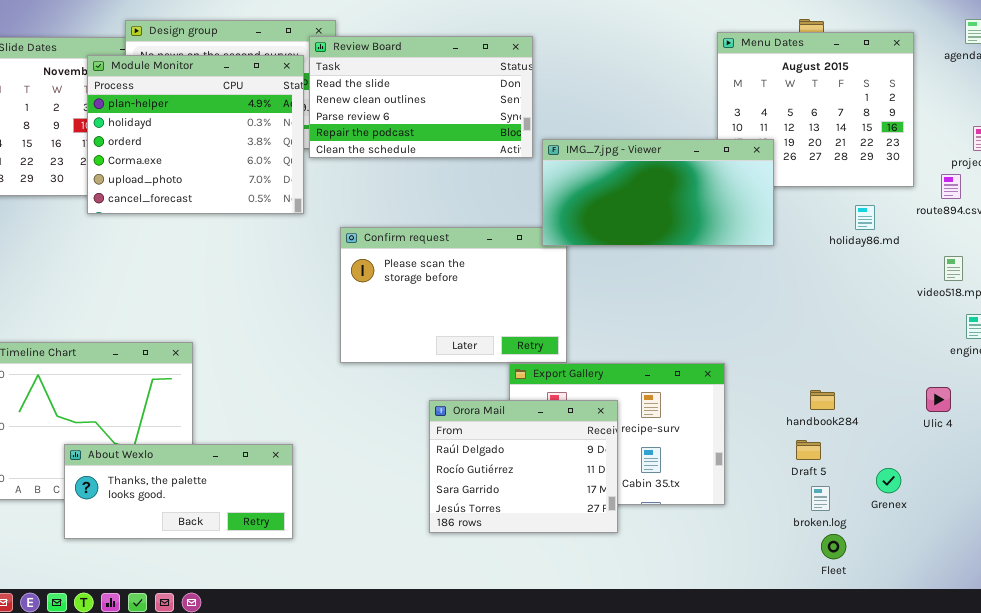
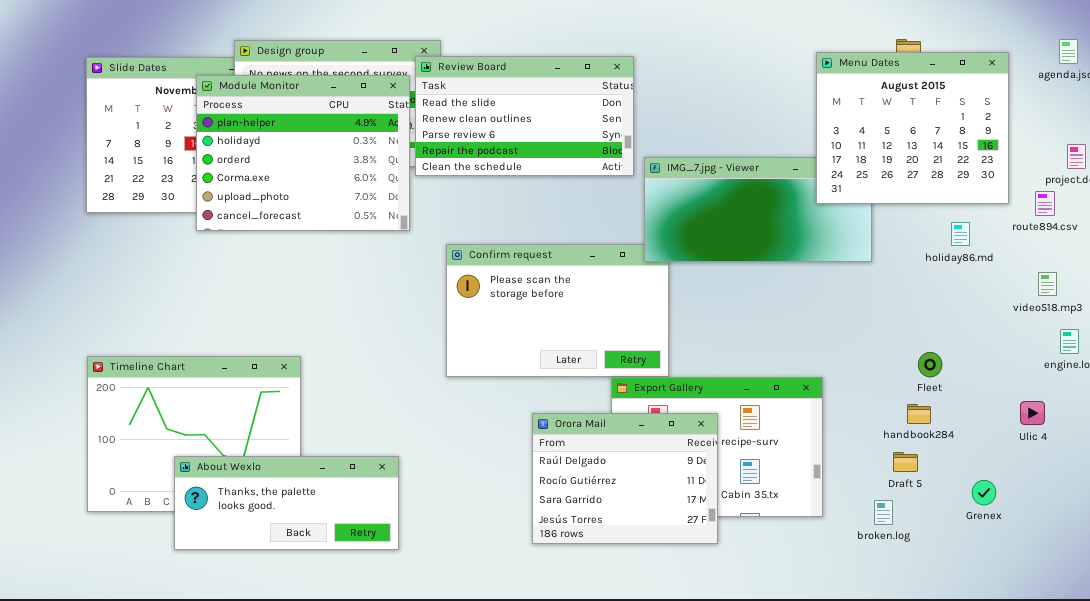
Menu Dates: [717,32,914,187] -> [816,52,1009,204], raised
broken.log: [811,486,830,511] -> [874,500,893,525], moved
Fleet: [821,534,846,559] -> [918,352,942,377], moved

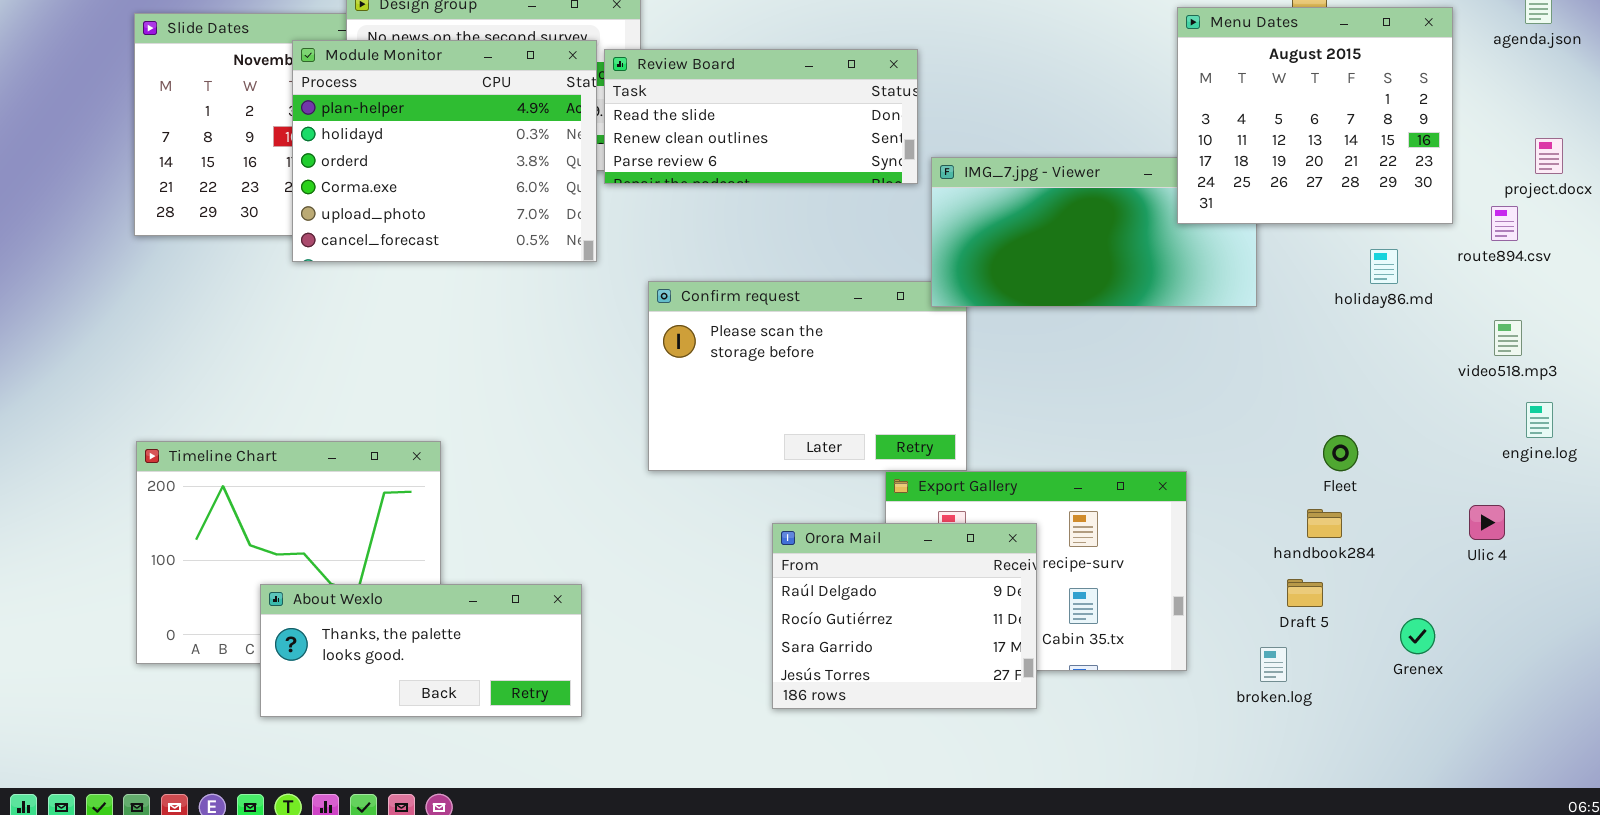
Review Board: [415,56,634,176] -> [604,49,918,184], resized

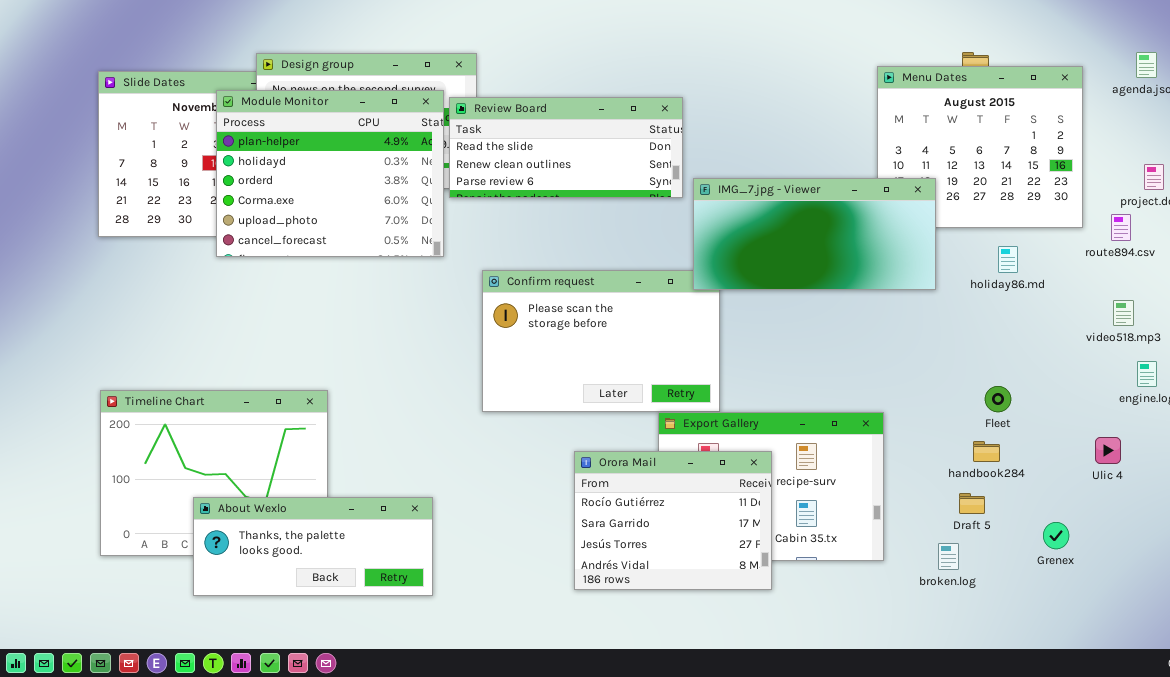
IMG_7.jpg - Viewer: [931,157,1257,307] -> [693,178,936,290], raised
holiday86.md: [1370,249,1398,284] -> [998,246,1018,273], moved
Orora Mail: [772,523,1037,709] -> [574,451,772,590], scrolled down 1 row

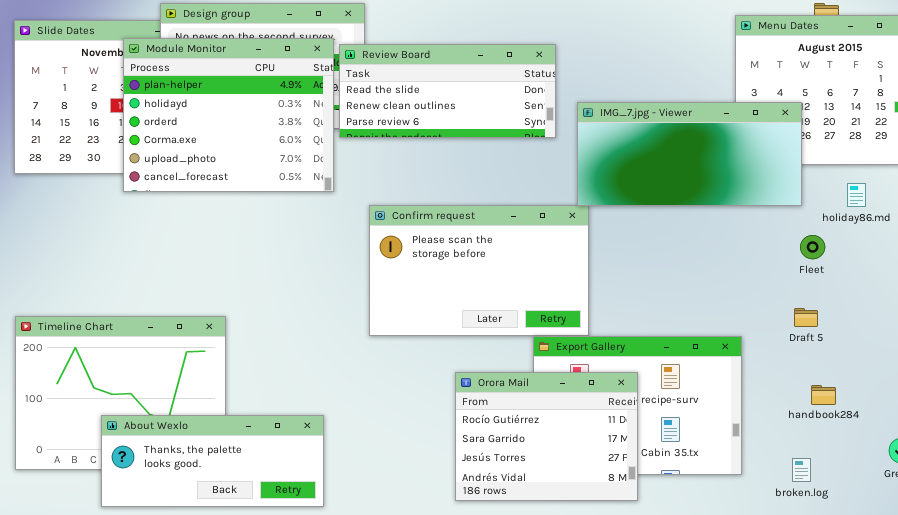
IMG_7.jpg - Viewer: [693,178,936,290] -> [577,102,802,206], moved
Fleet: [985,386,1011,412] -> [800,235,825,259], moved
handbook284: [973,441,1000,462] -> [811,385,836,405], moved
Draft 5: [959,493,985,514] -> [794,308,818,327], moved

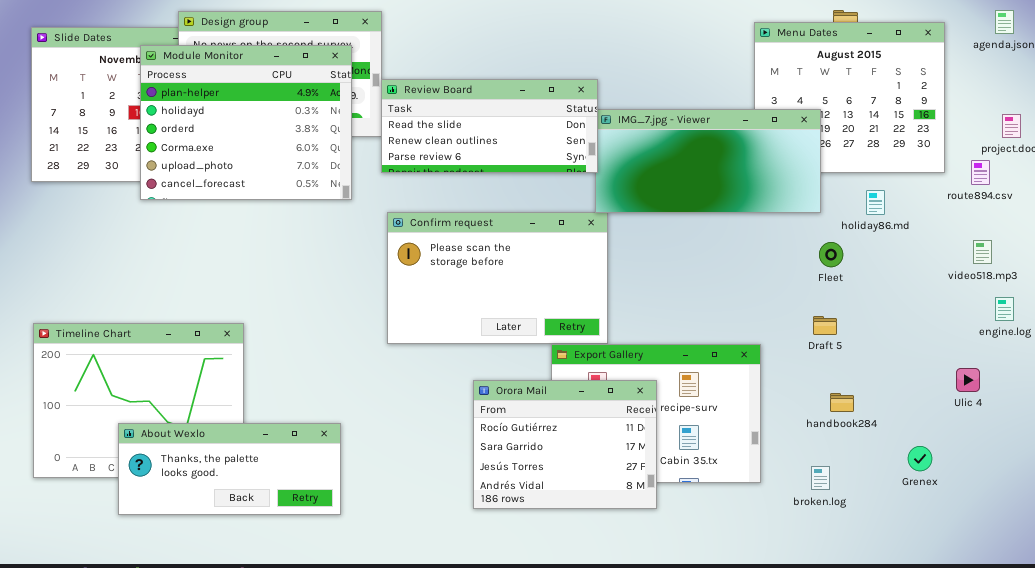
Review Board: [339,44,556,138] -> [381,79,598,173], moved

